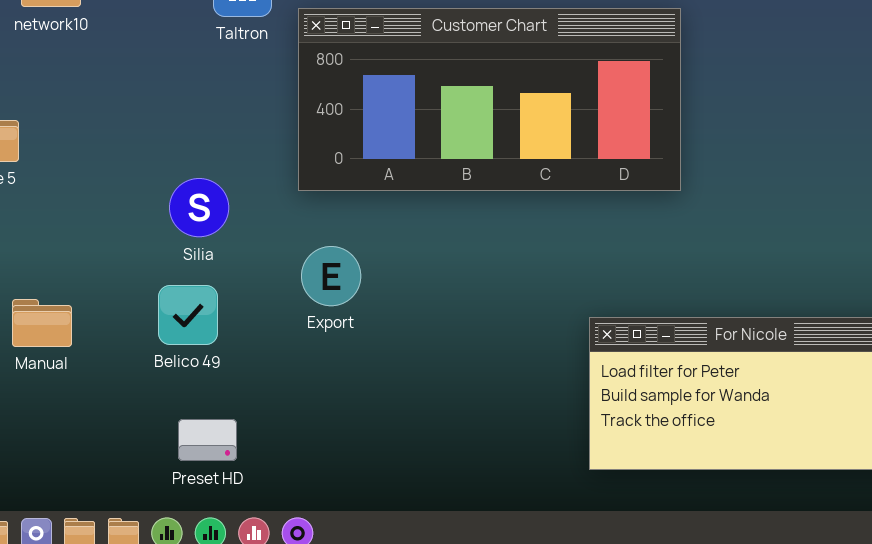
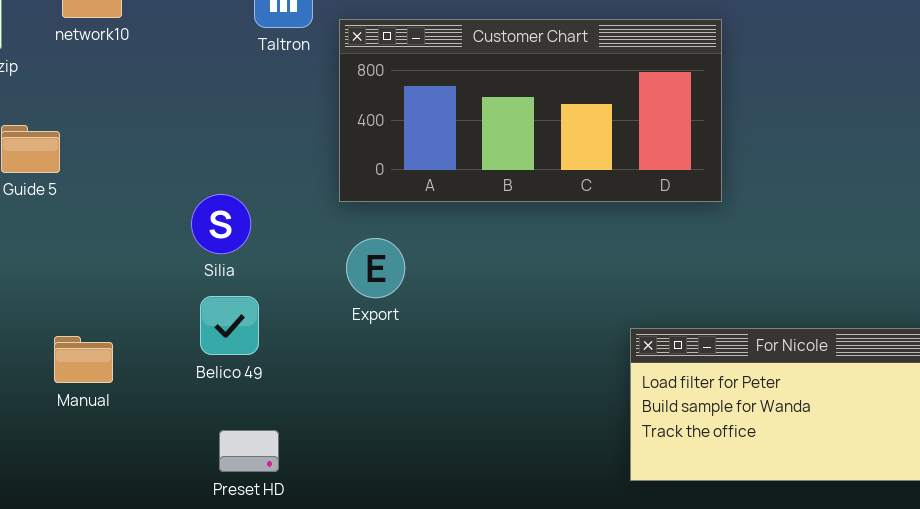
Silia: [169,178,229,237] -> [191,194,251,254], moved
Export: [301,246,361,306] -> [346,238,405,298], moved
Manual: [12,299,72,347] -> [54,336,113,383], moved

